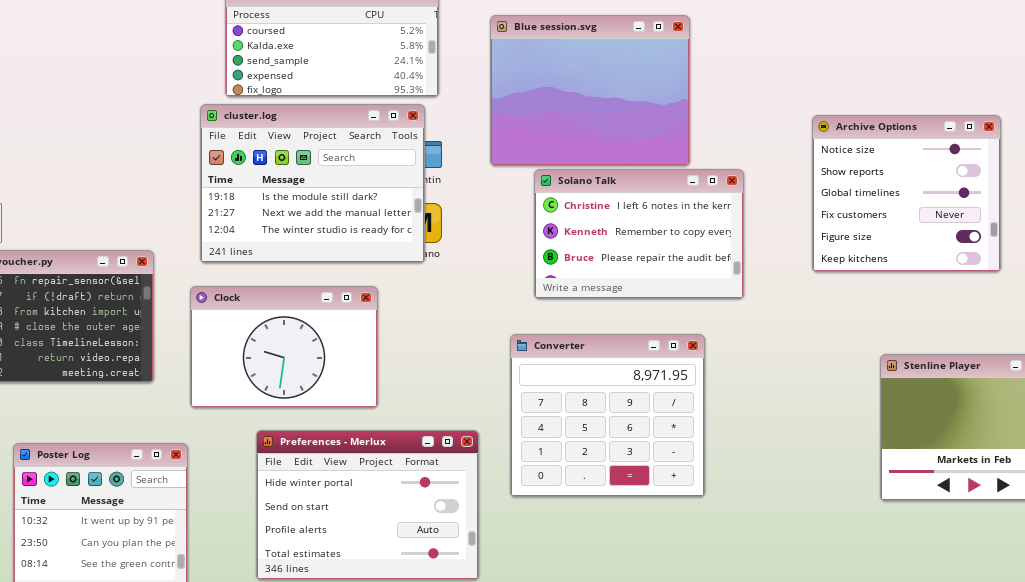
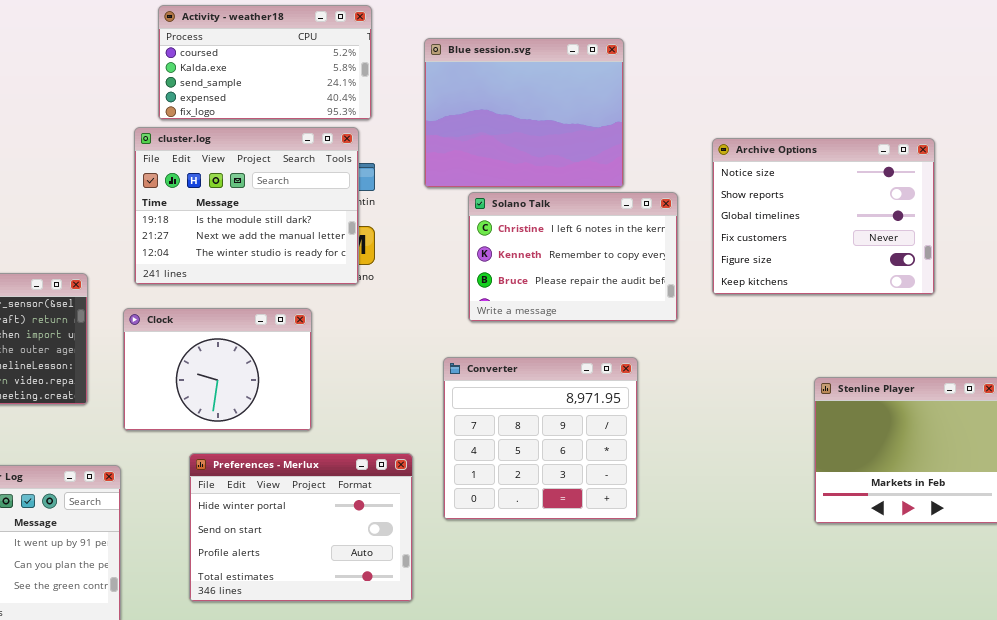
Archive Options: [812,115,1001,272] -> [712,138,935,295], resized

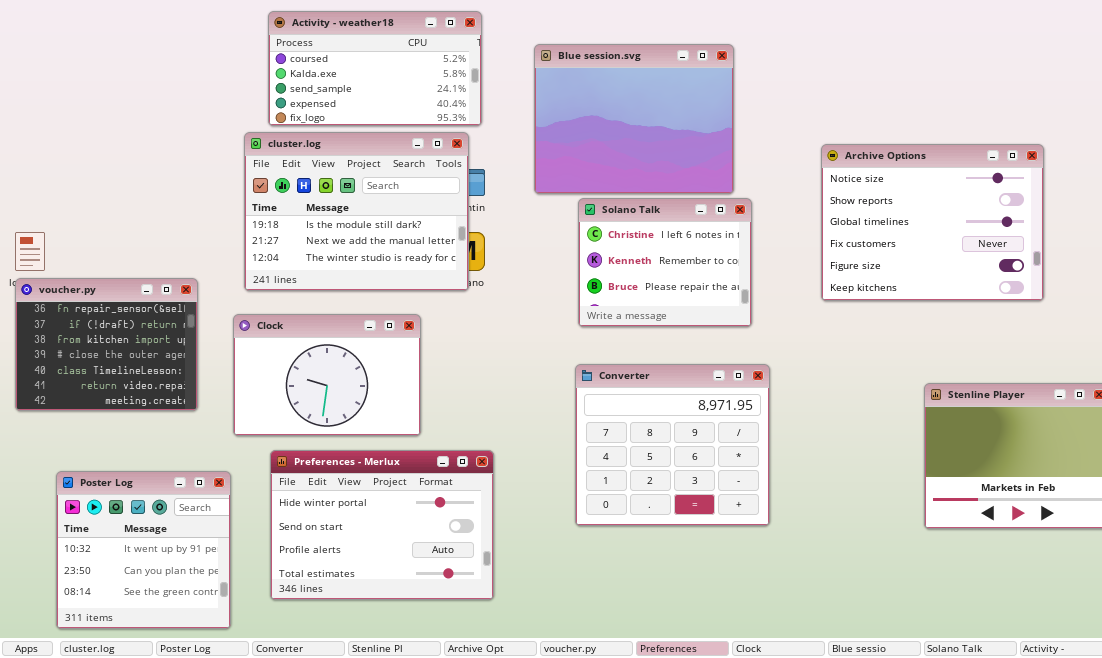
Solano Talk: [468,192,678,322] -> [578,198,752,327], resized
Converter: [443,357,638,520] -> [575,364,770,526], moved
Preferences - Merlux: [189,453,413,602] -> [270,450,494,600], moved

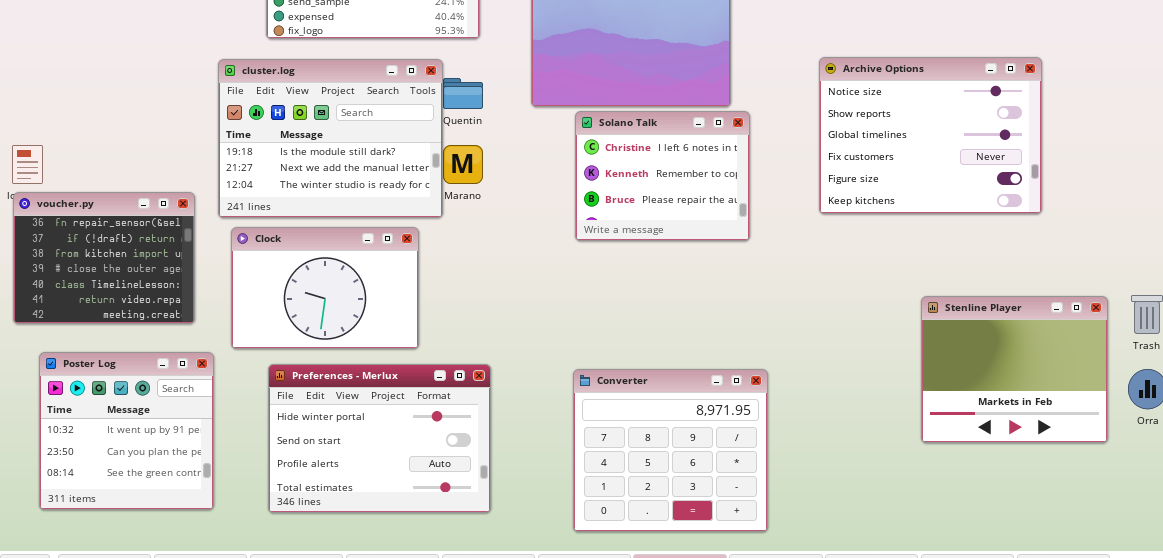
cluster.log: [244,132,469,291] -> [218,59,443,218], moved
Converter: [575,364,770,526] -> [573,369,768,532], moved
Poster Log: [56,471,231,629] -> [39,352,214,510], moved

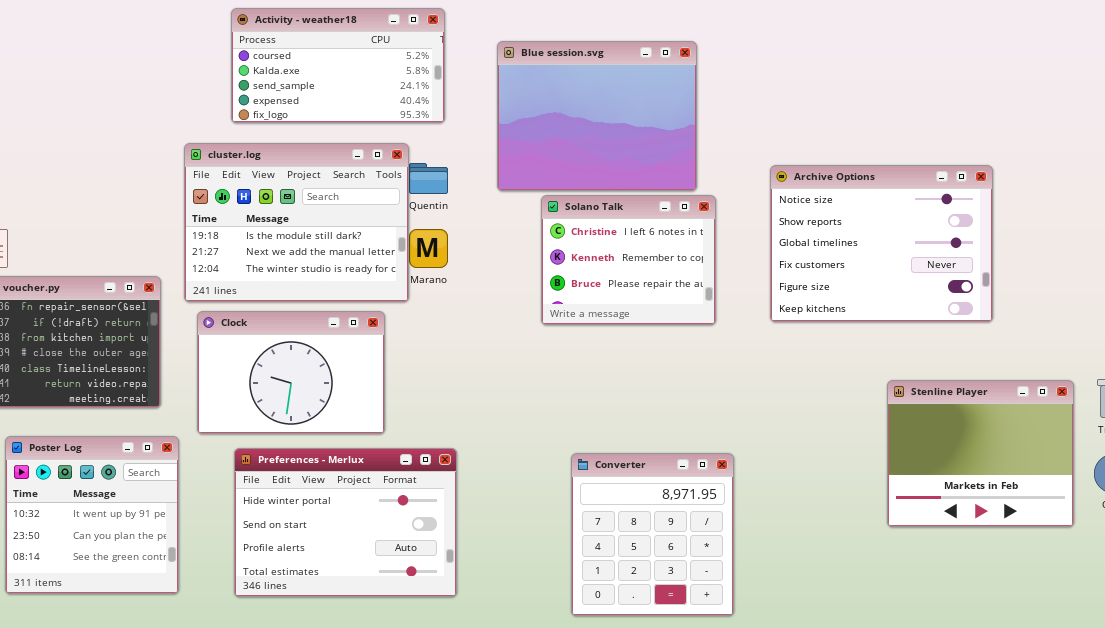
Archive Options: [819,57,1042,214] -> [770,165,993,322], moved
Converter: [573,369,768,532] -> [571,453,734,616], resized

